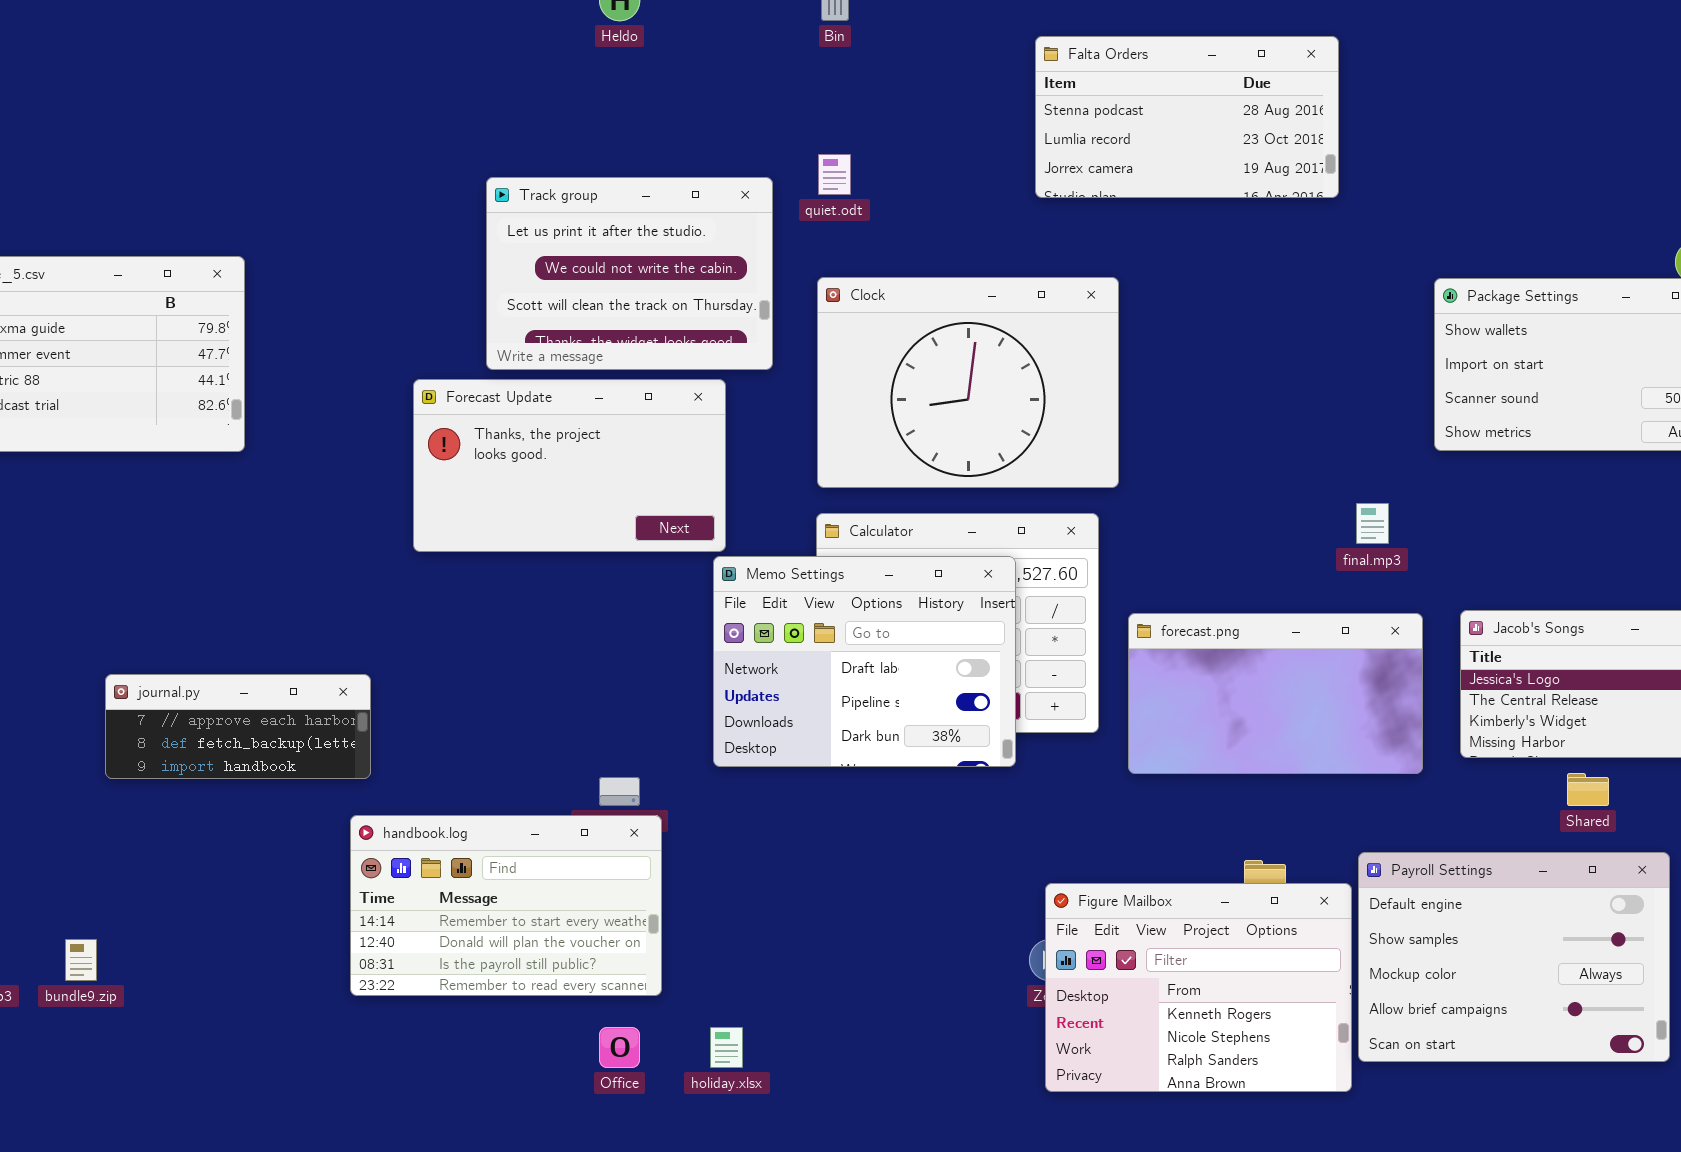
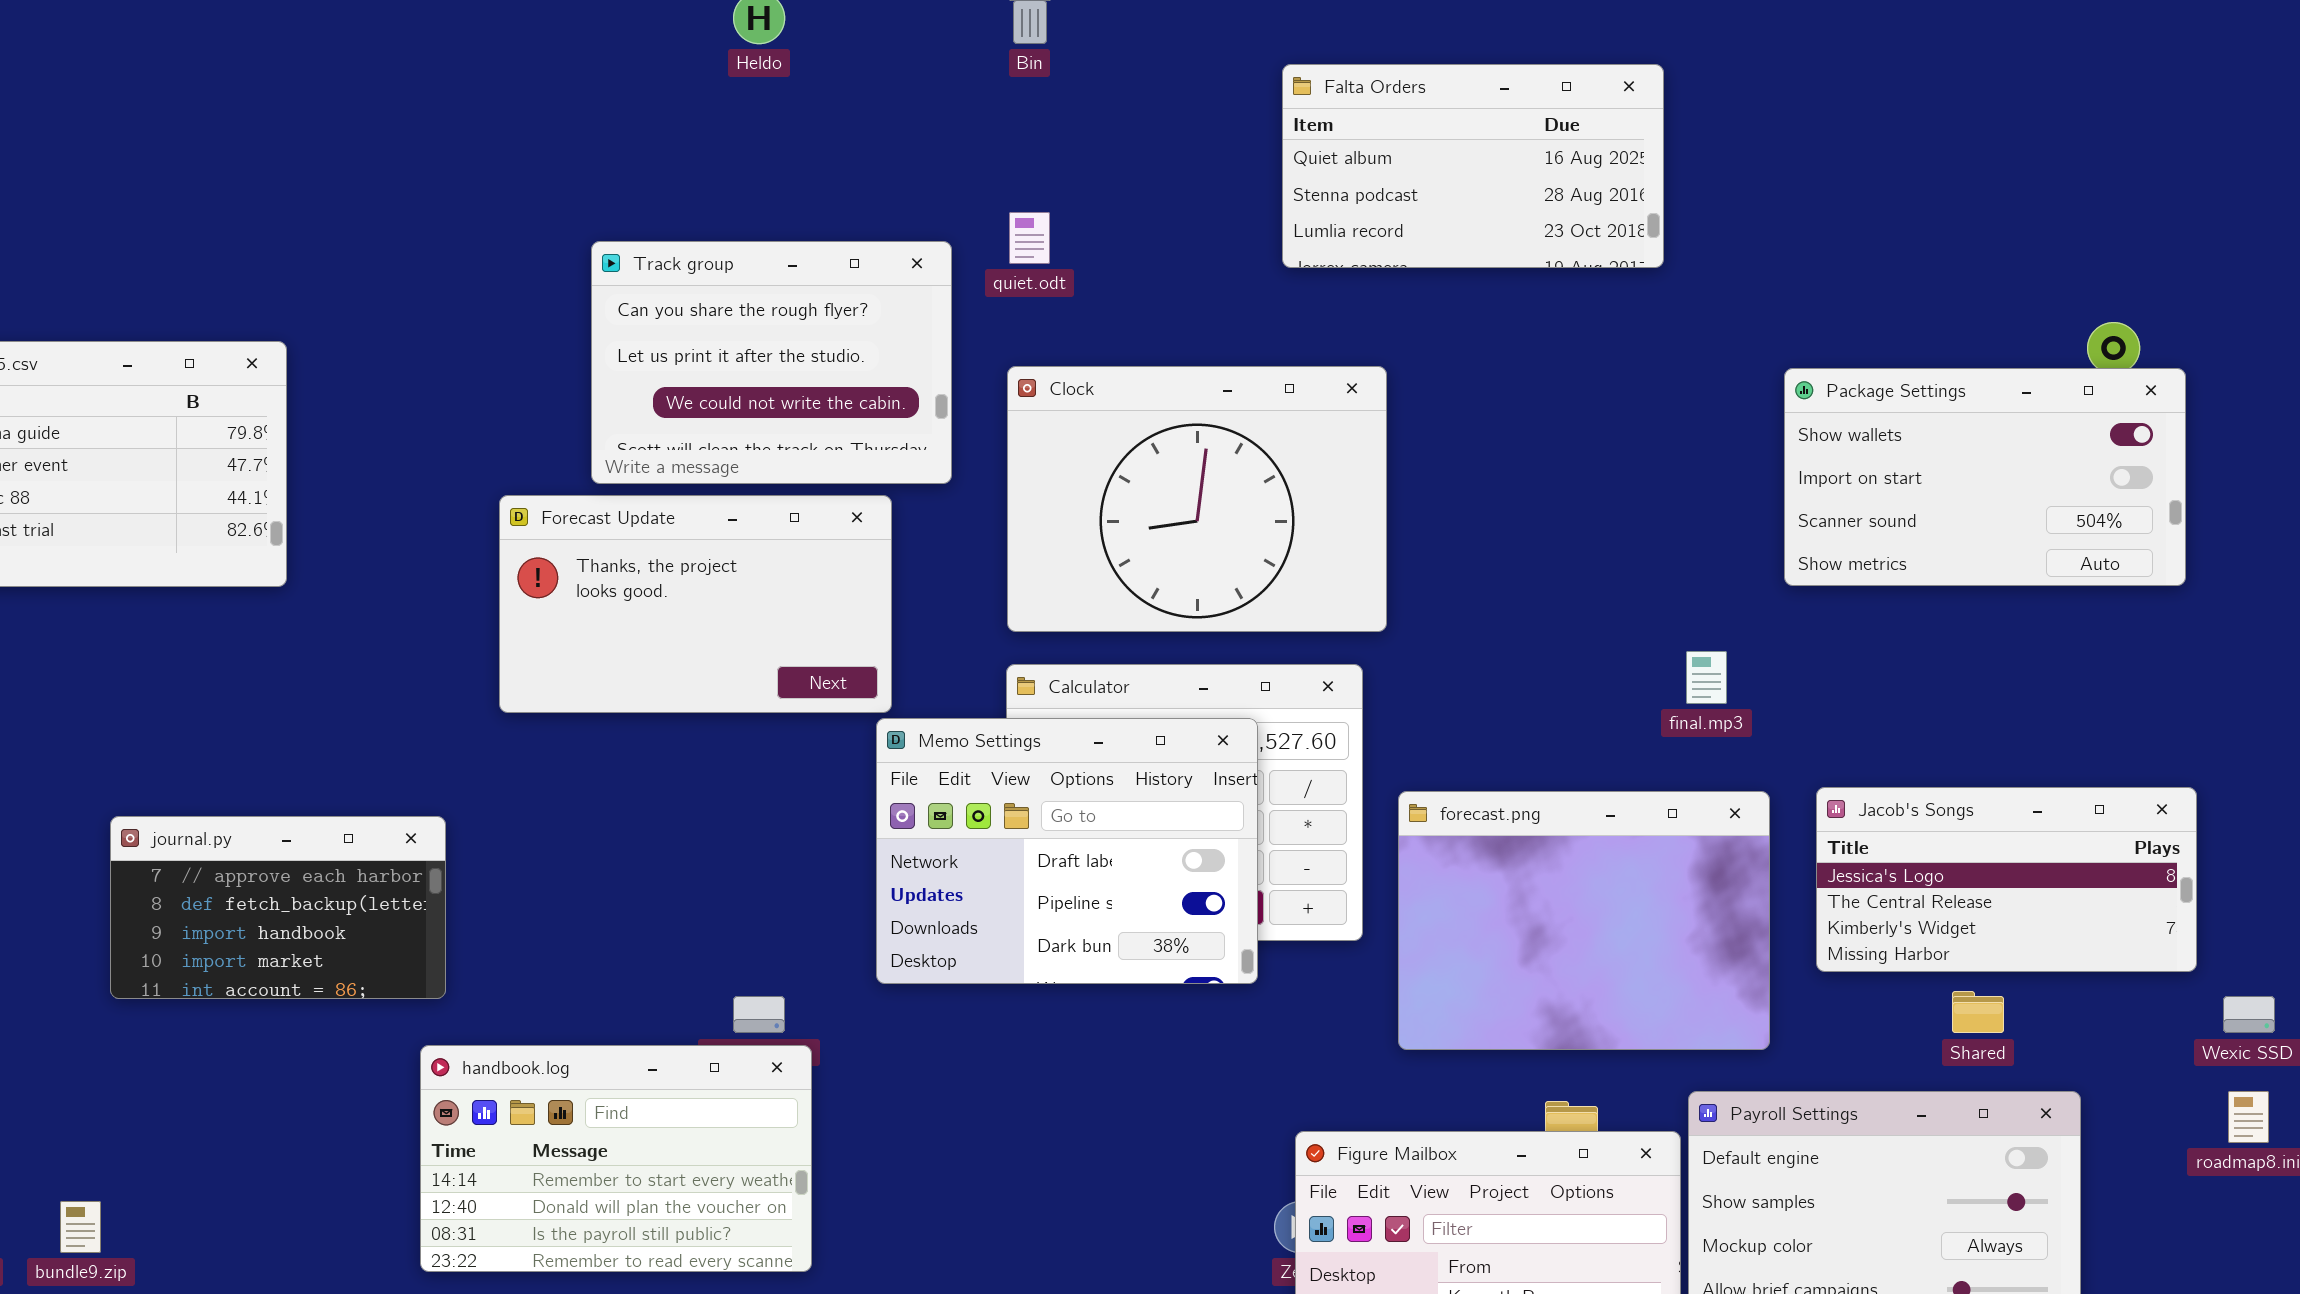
Falta Orders: [1035,36,1339,198] -> [1282,64,1664,268], scrolled up 1 row
Track group: [486,177,773,370] -> [591,241,952,484], scrolled up 1 row
forecast.png: [1128,613,1423,774] -> [1398,791,1770,1050], resized
journal.py: [105,674,371,779] -> [110,816,446,999], resized

